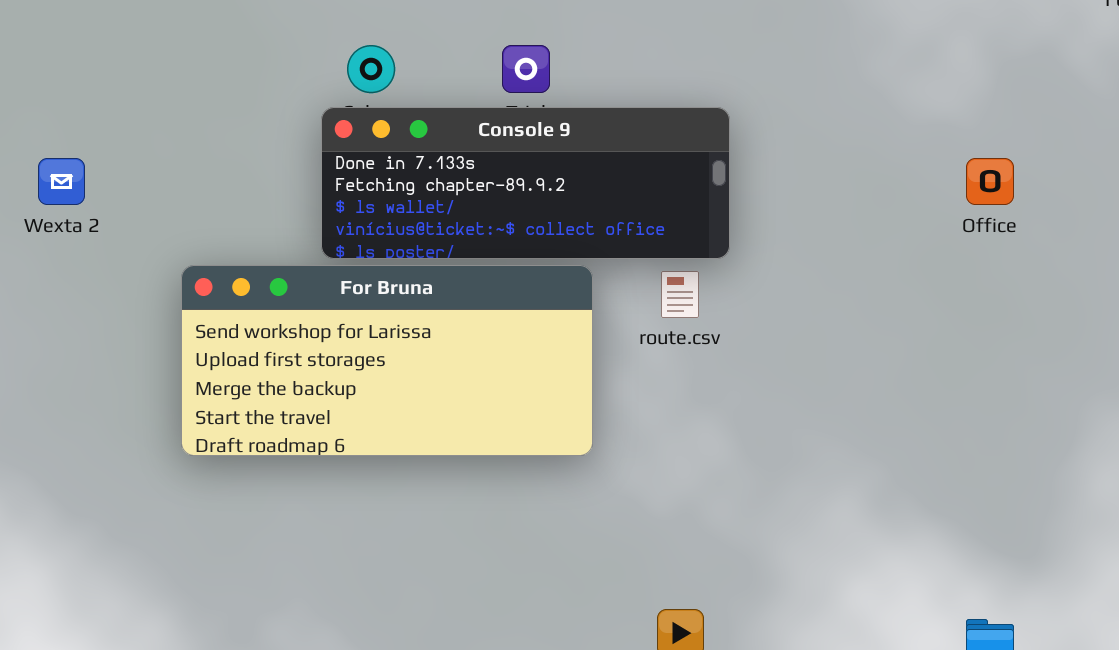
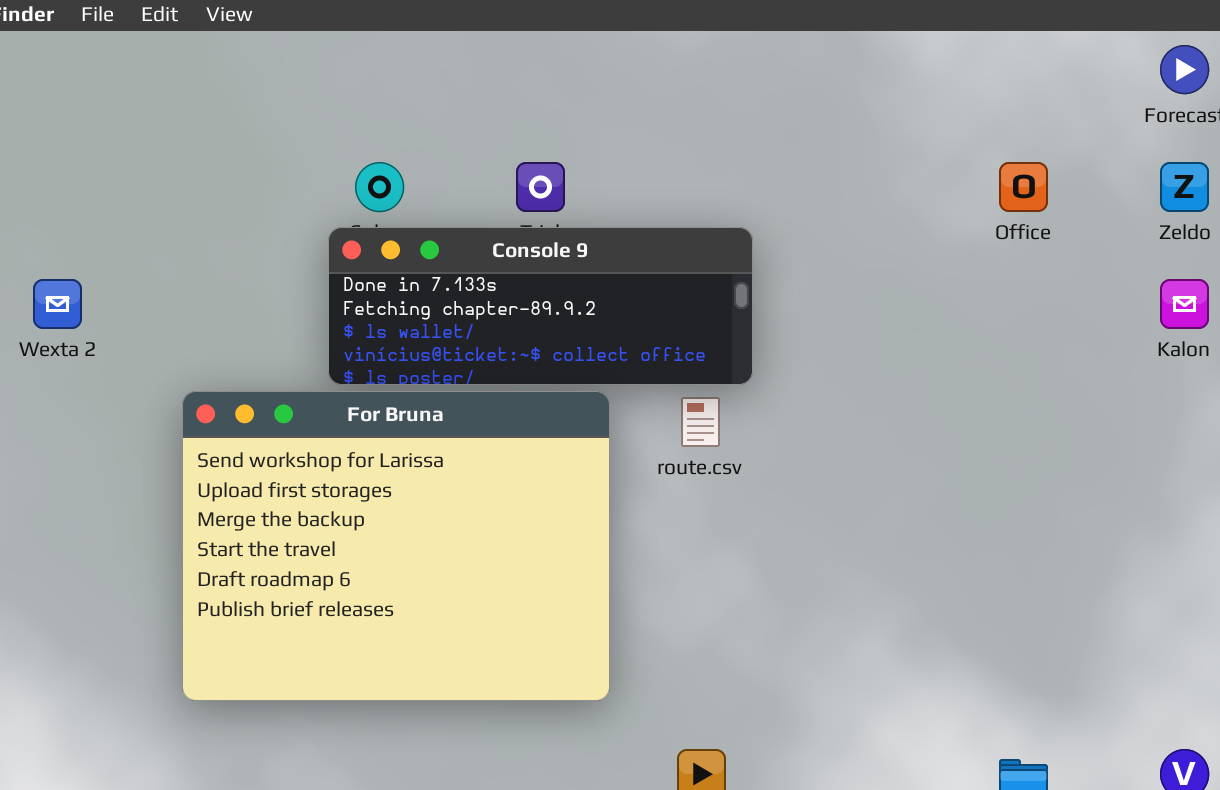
Office: [966,158,1014,205] -> [999,162,1048,212], moved
For Bruna: [181,265,593,456] -> [182,391,610,701], resized

